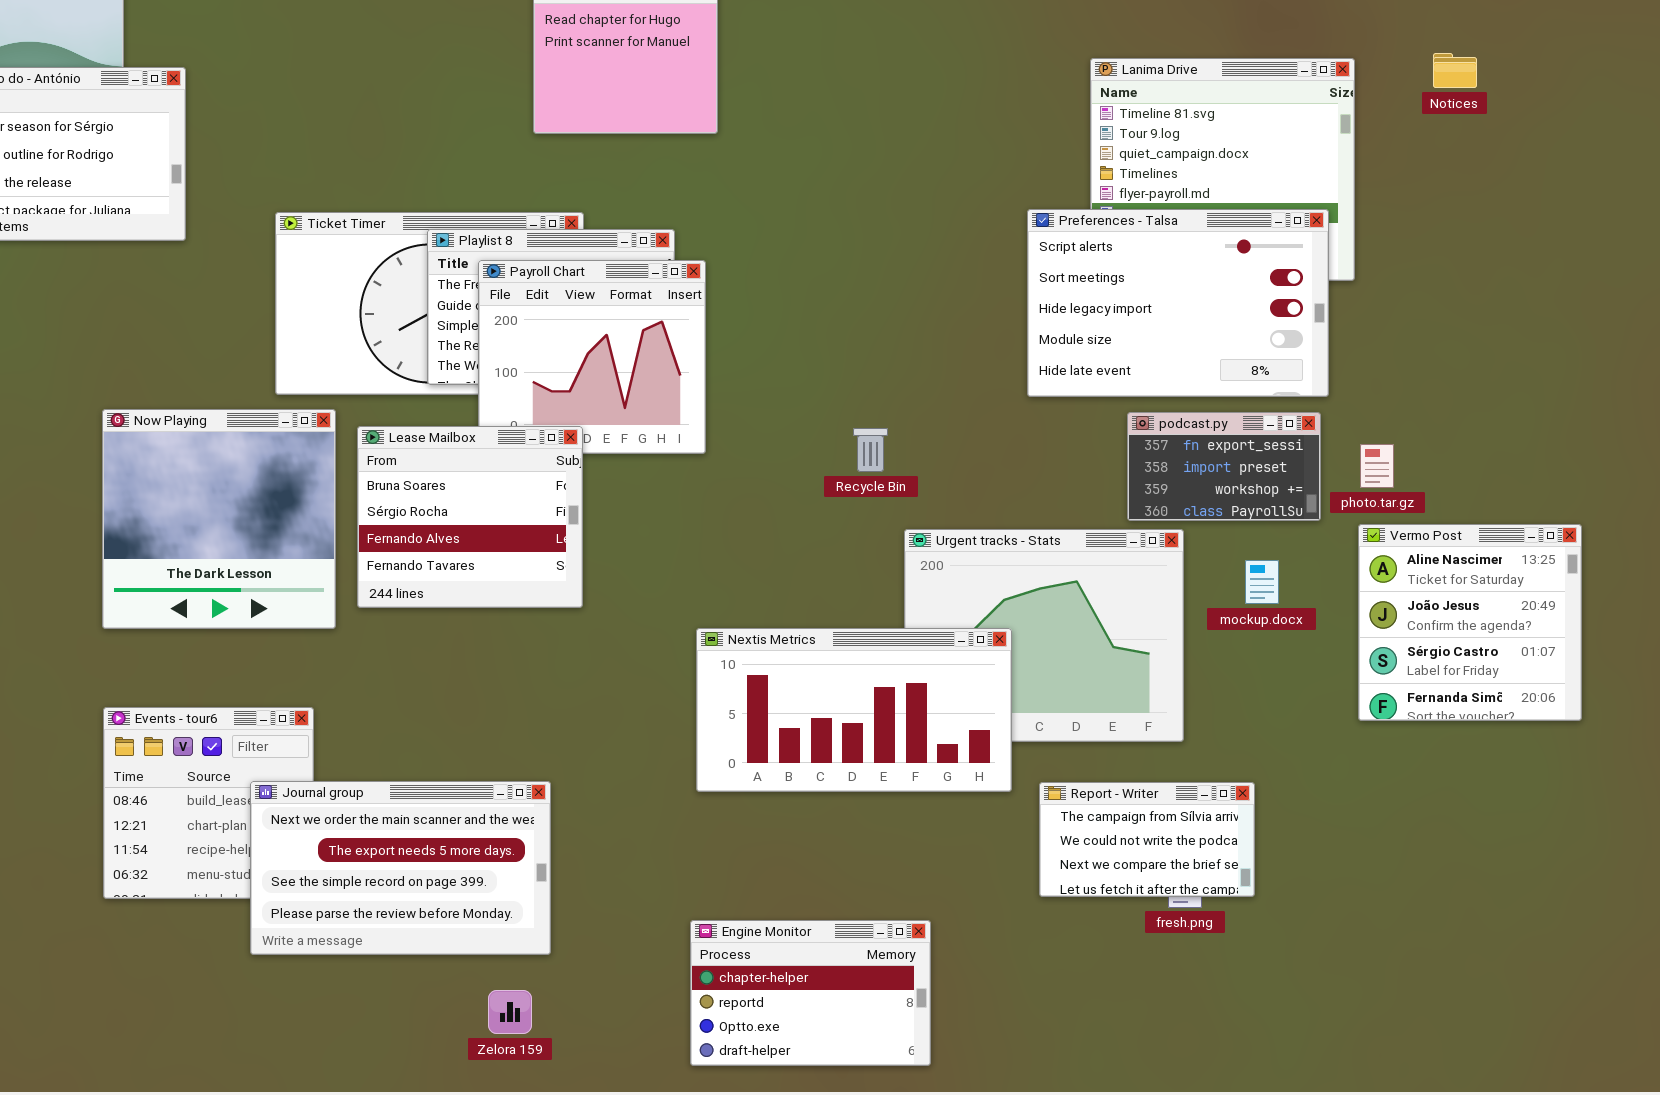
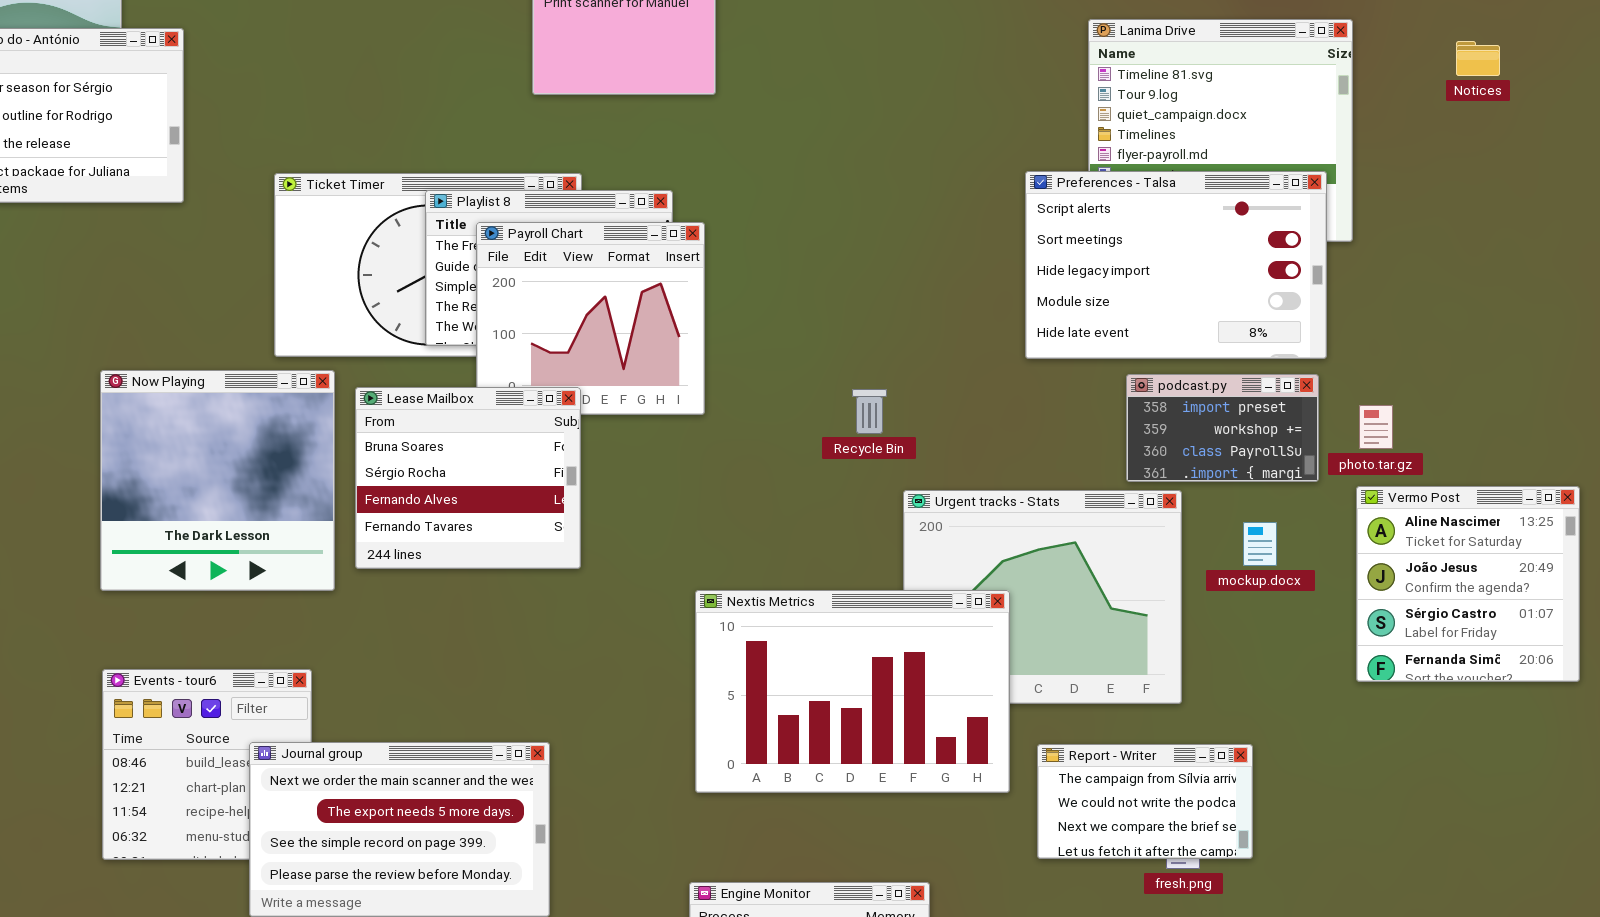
Notices: [1433,53,1477,88] -> [1456,41,1500,76], moved
podcast.py: [1127,412,1321,521] -> [1126,374,1319,482], scrolled down 1 row
Nextis Metrics: [696,628,1012,792] -> [695,590,1010,793], resized

